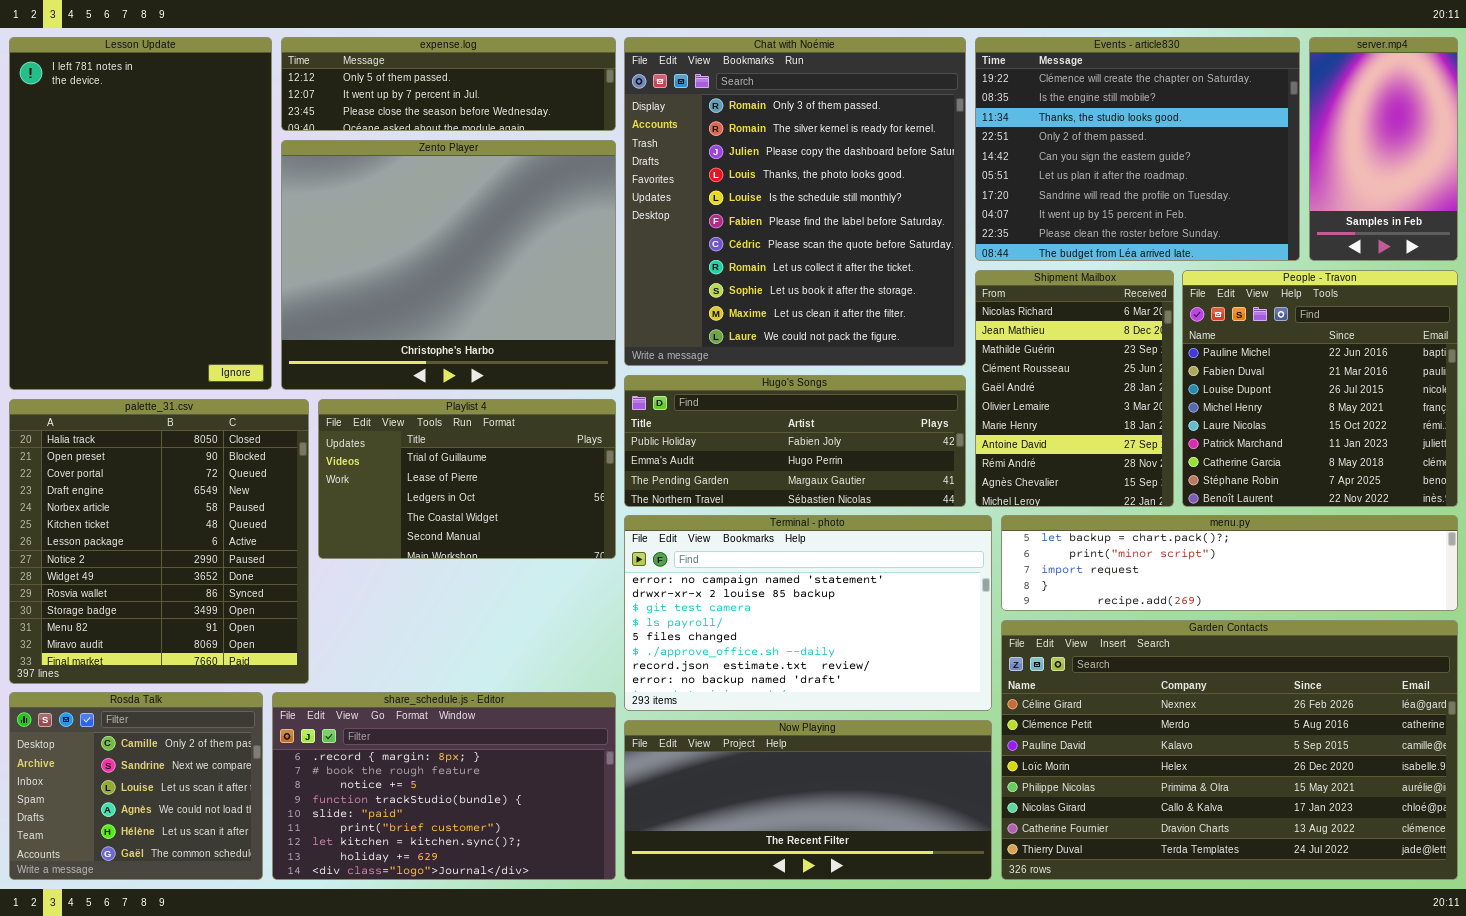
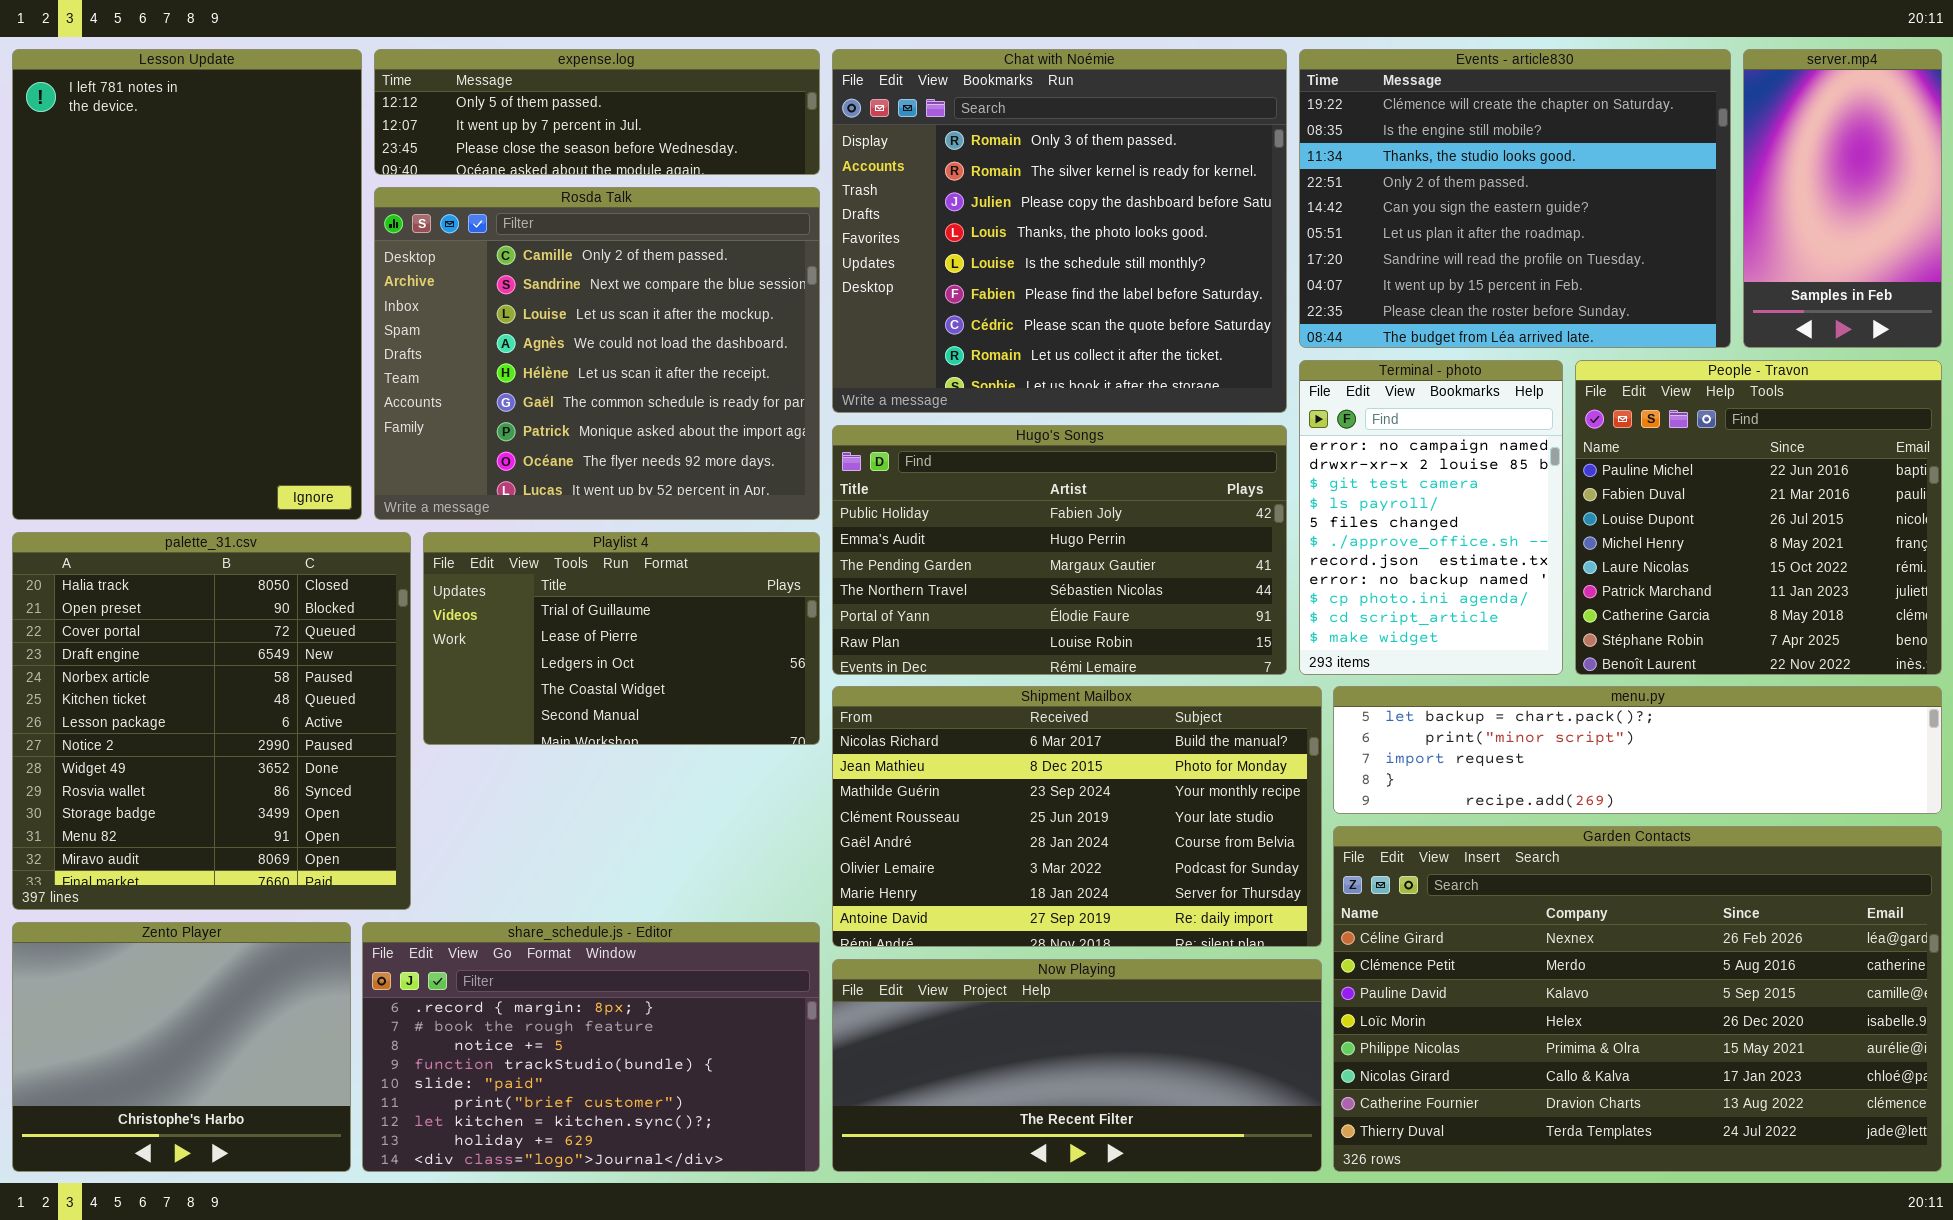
Chat with Noémie: [624,37,966,366] -> [832,49,1287,413], resized
Zento Player: [281,140,616,390] -> [12,922,351,1172], moved, resized
Shipment Mailbox: [975,270,1174,507] -> [832,686,1322,947], moved, resized
Hugo's Songs: [624,375,966,507] -> [832,425,1287,675], resized
Terminal - photo: [624,515,992,711] -> [1299,360,1563,675], moved, resized
Rosda Talk: [9,692,263,880] -> [374,187,820,520], moved, resized

